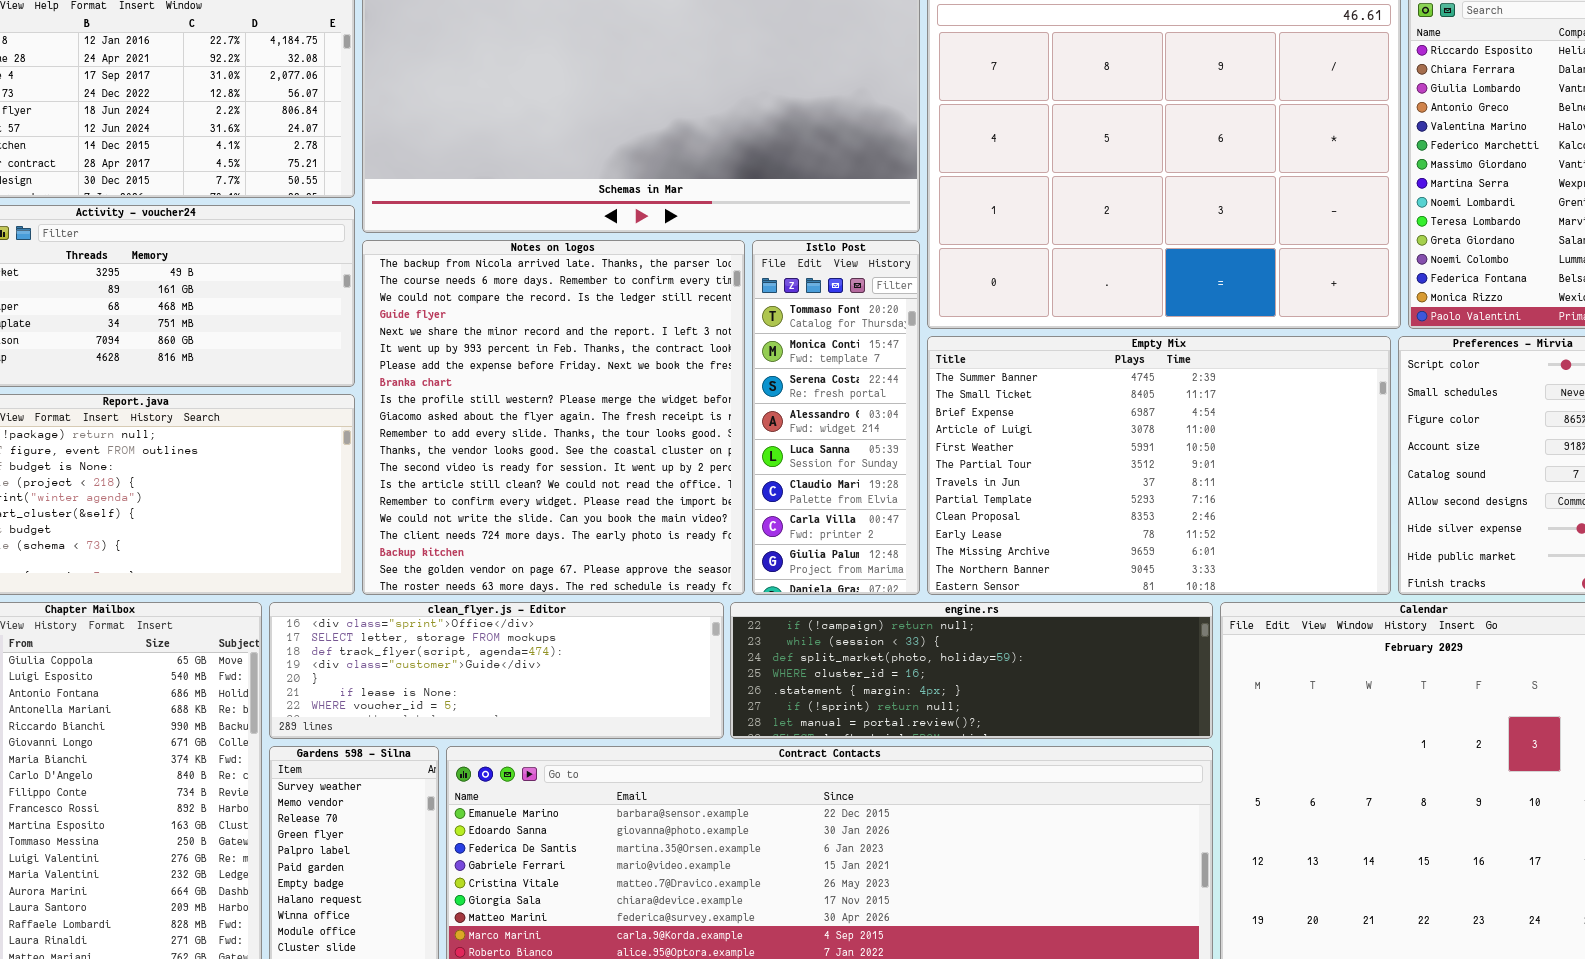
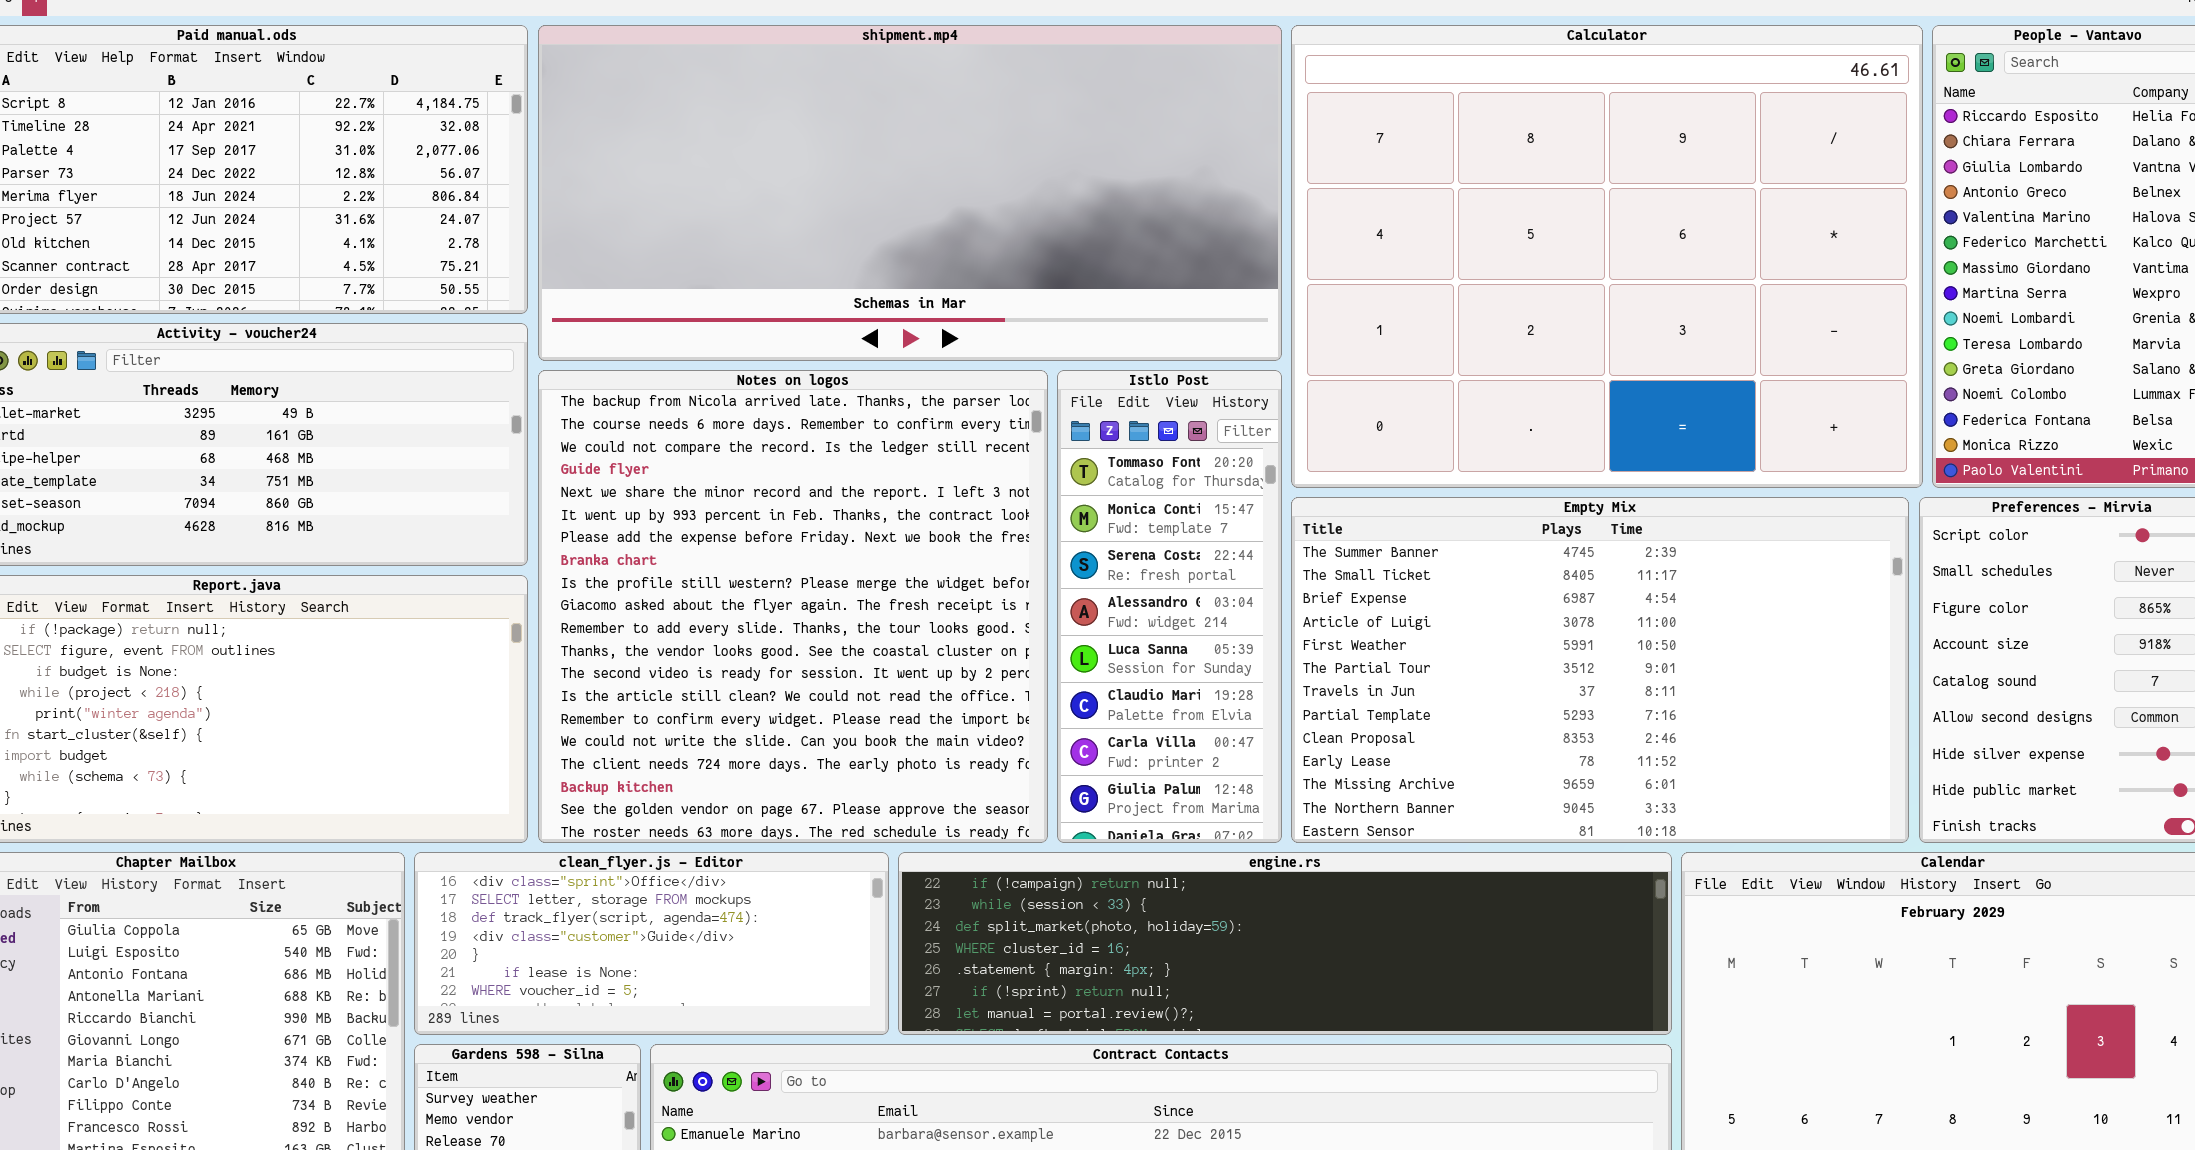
clean_flyer.js - Editor: [269,602,724,739] -> [414,852,889,1035], resized
engine.rs: [730,602,1213,739] -> [898,852,1672,1035], resized

